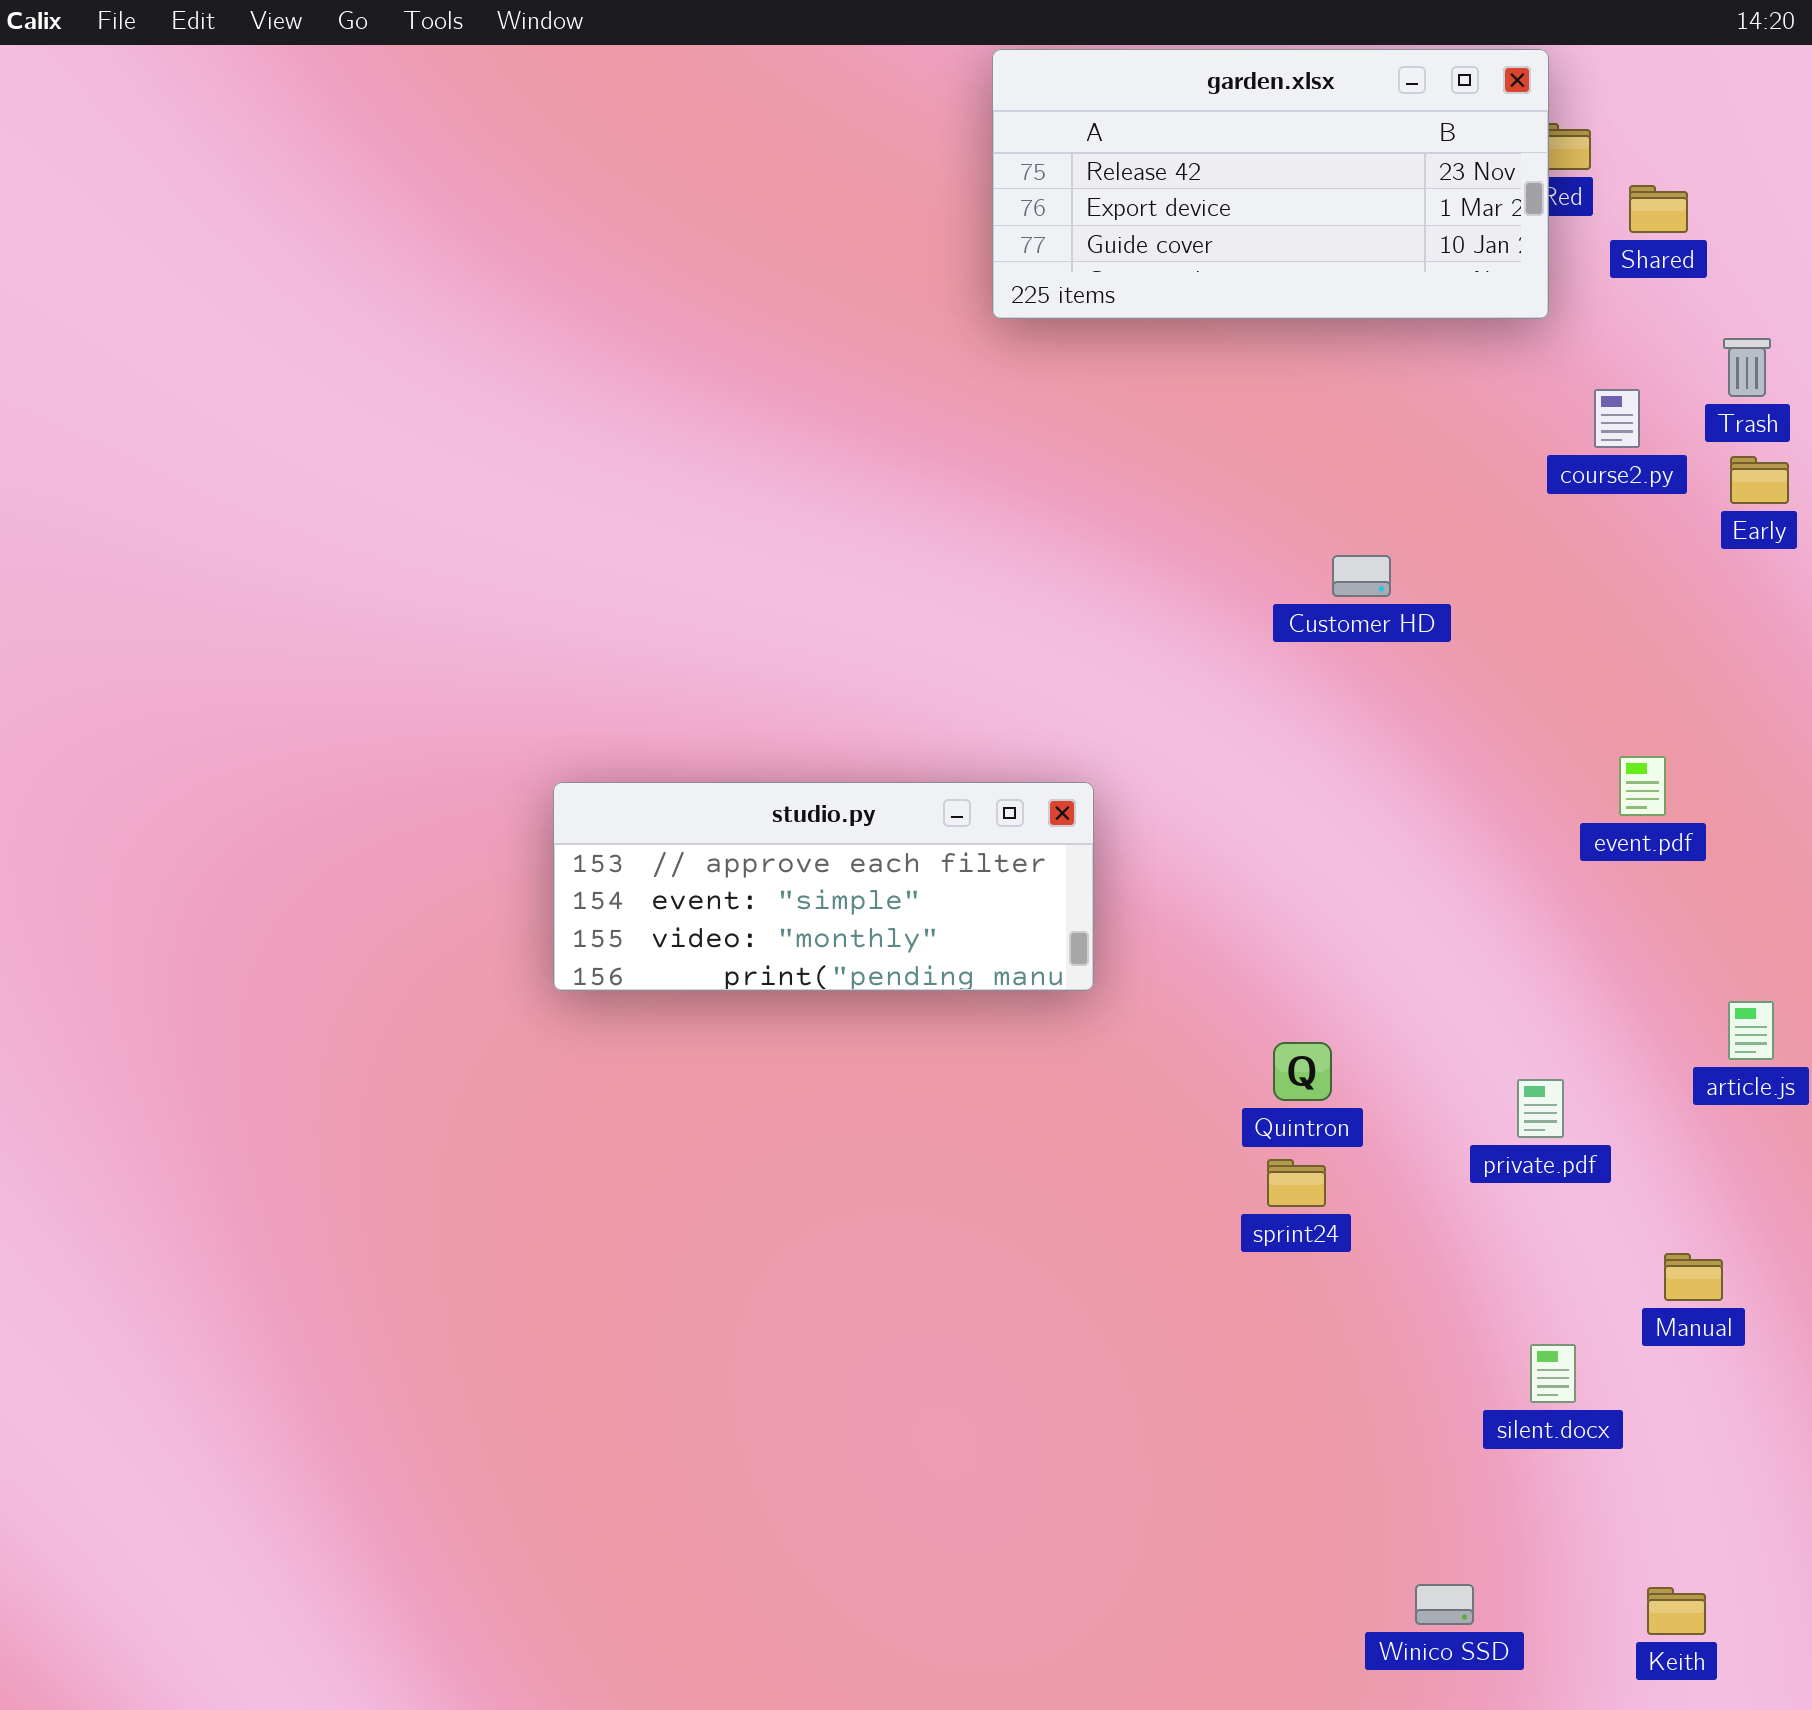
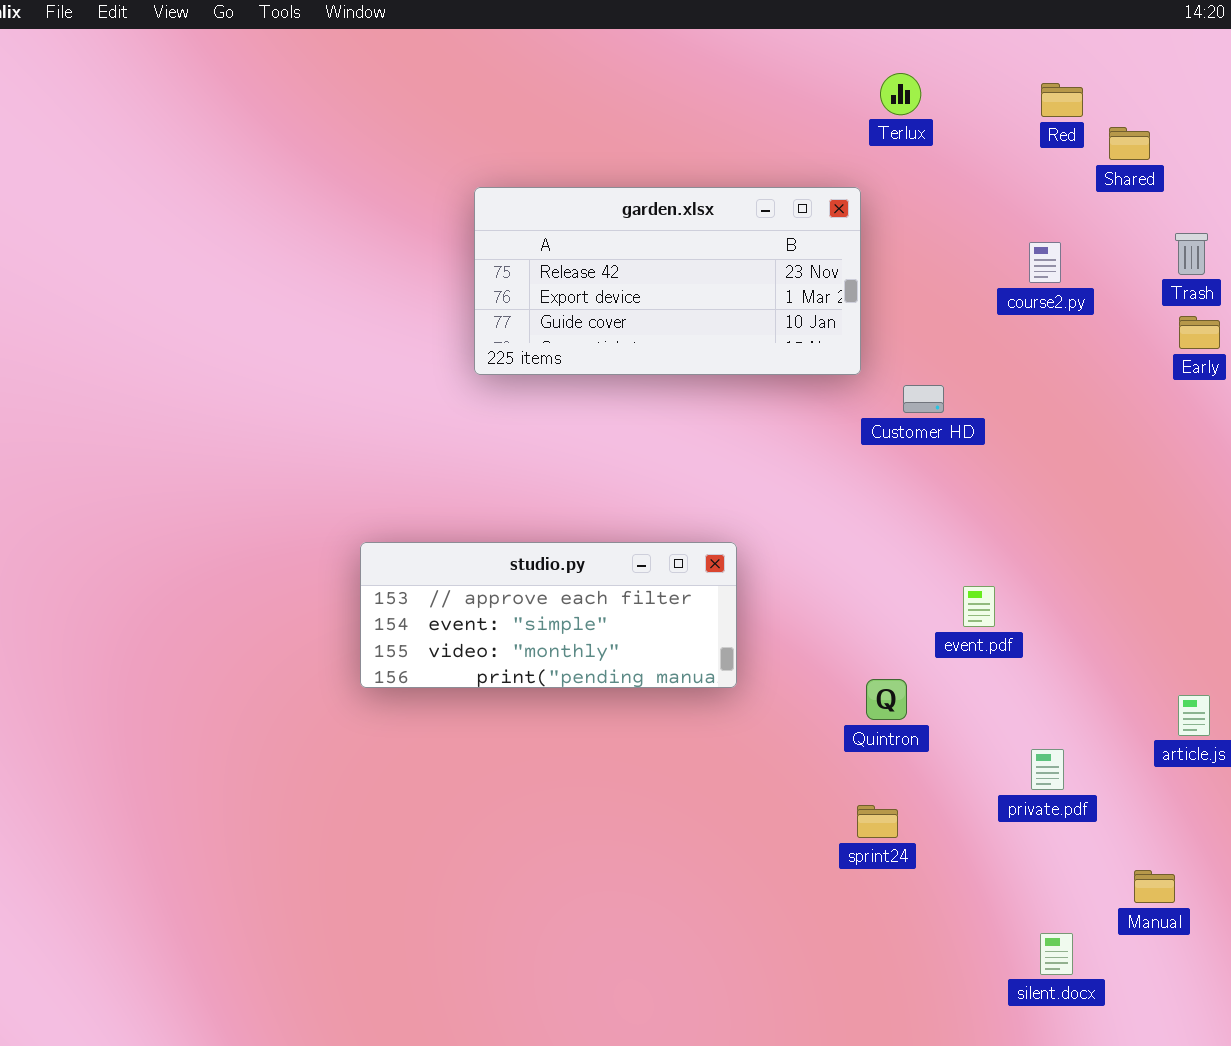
garden.xlsx: [992,49,1549,319] -> [474,187,861,375], moved
course2.py: [1594,389,1640,448] -> [1029,242,1061,283], moved
event.pdf: [1619,756,1666,816] -> [963,586,995,627], moved
Quintron: [1273,1042,1332,1101] -> [866,679,907,720], moved

